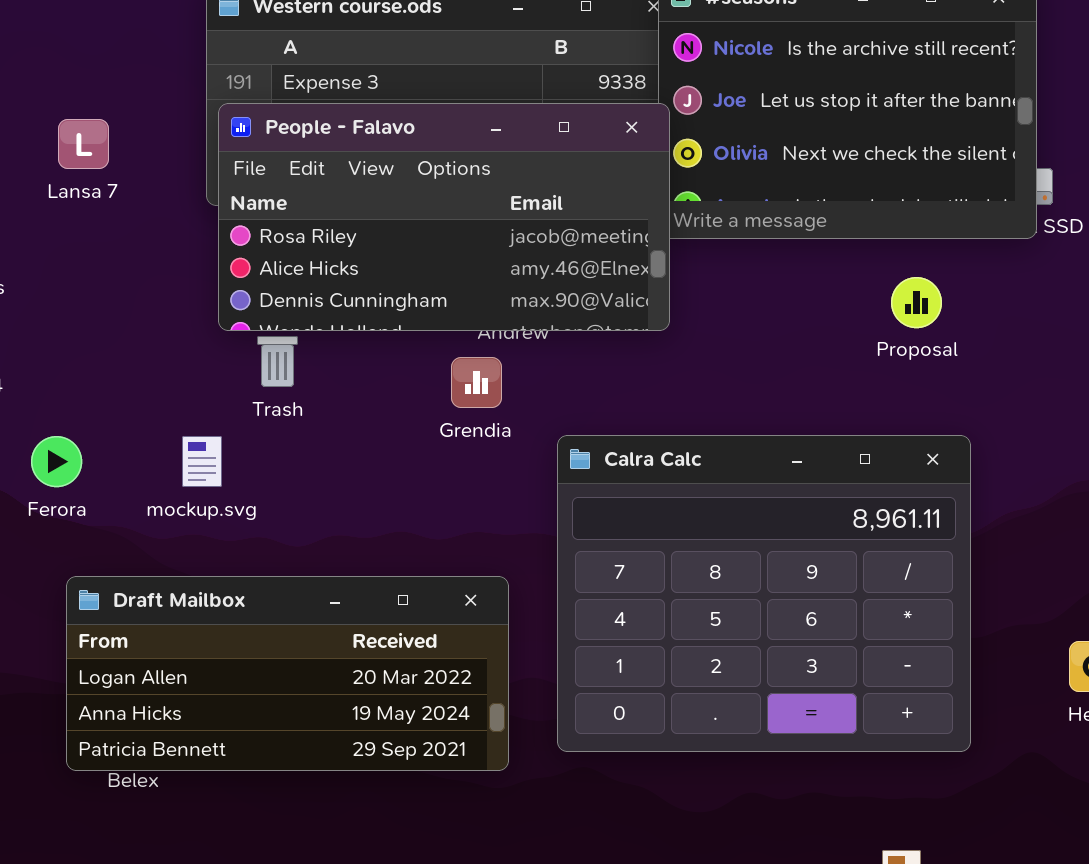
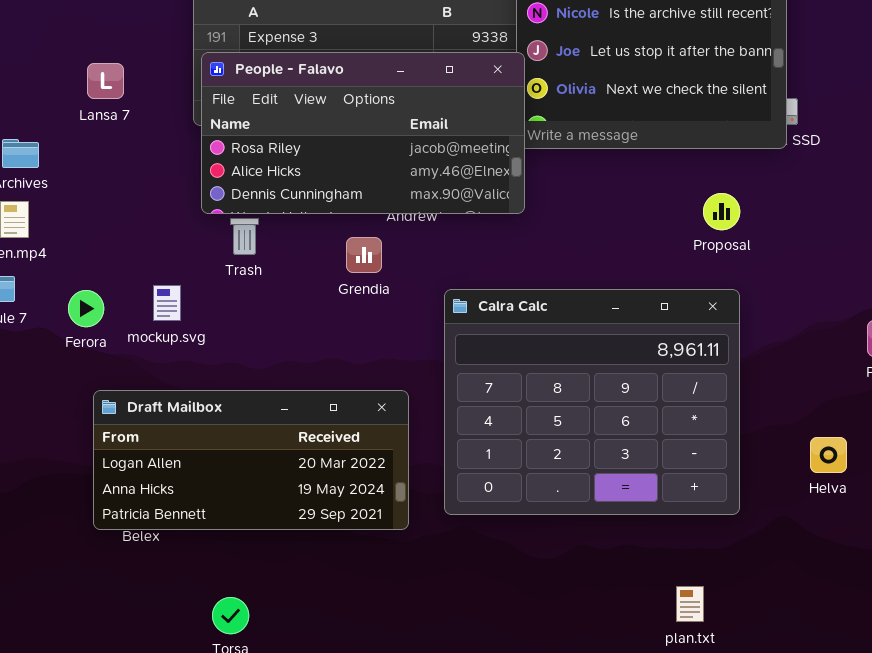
Proposal: [891,277,942,328] -> [703,193,740,230], moved
Grendia: [451,357,502,408] -> [346,237,382,273], moved
mockup.svg: [182,436,222,487] -> [153,285,181,321], moved

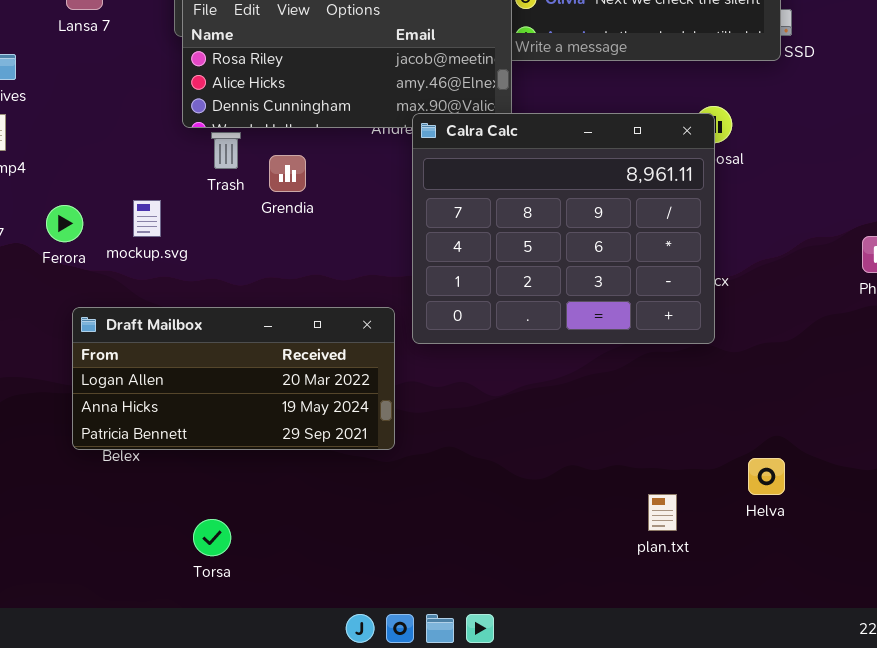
Grendia: [346,237,382,273] -> [269,155,306,192], moved
Calra Calc: [444,289,740,515] -> [412,113,715,344], moved
Helva: [810,437,847,473] -> [748,458,785,495], moved
plan.txt: [676,586,704,622] -> [648,494,677,531], moved

